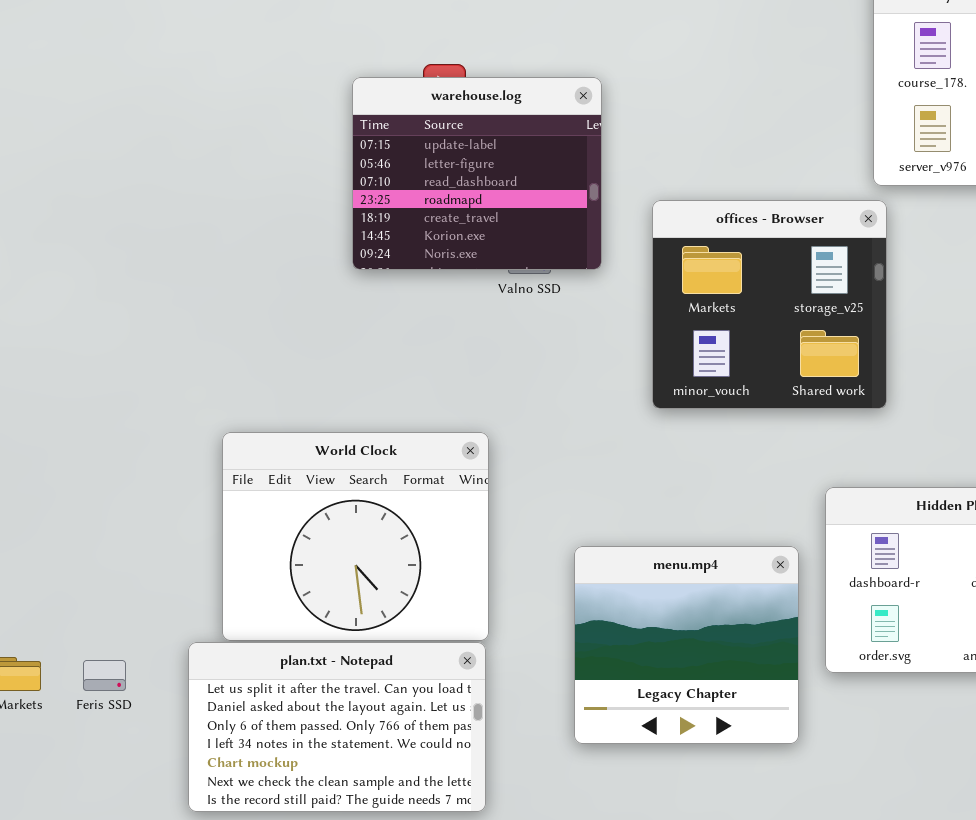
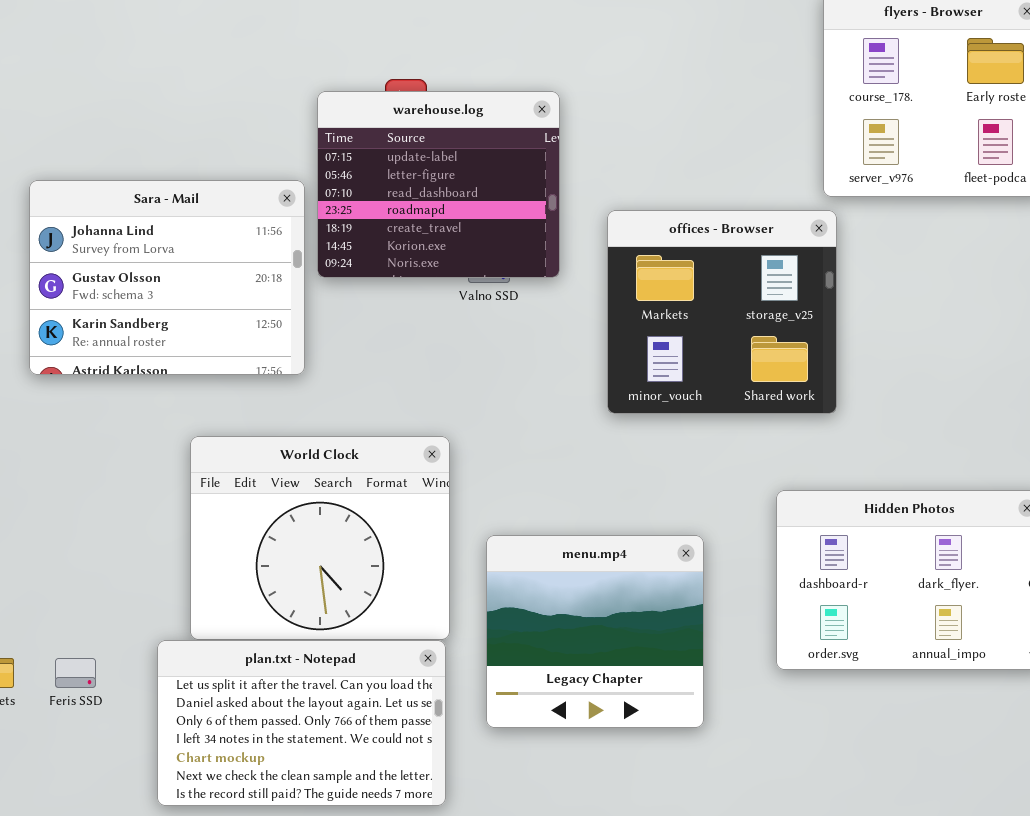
Sara - Mail: none -> [29,180,305,375], opened
menu.mp4: [574,546,799,744] -> [486,535,704,728], moved

